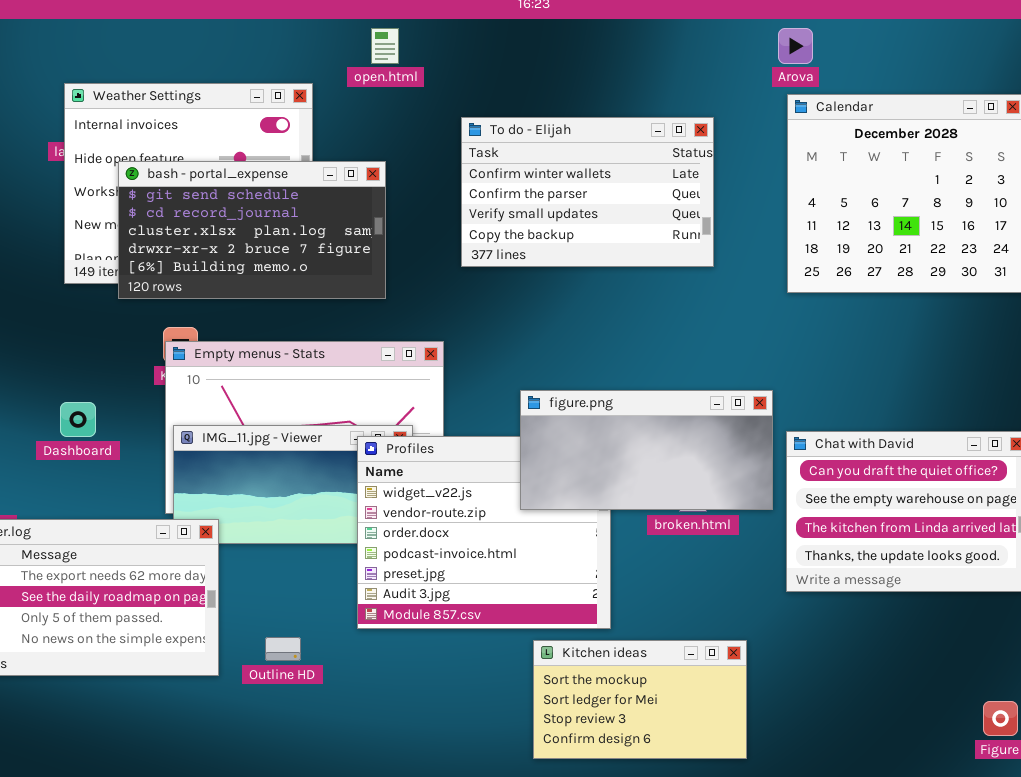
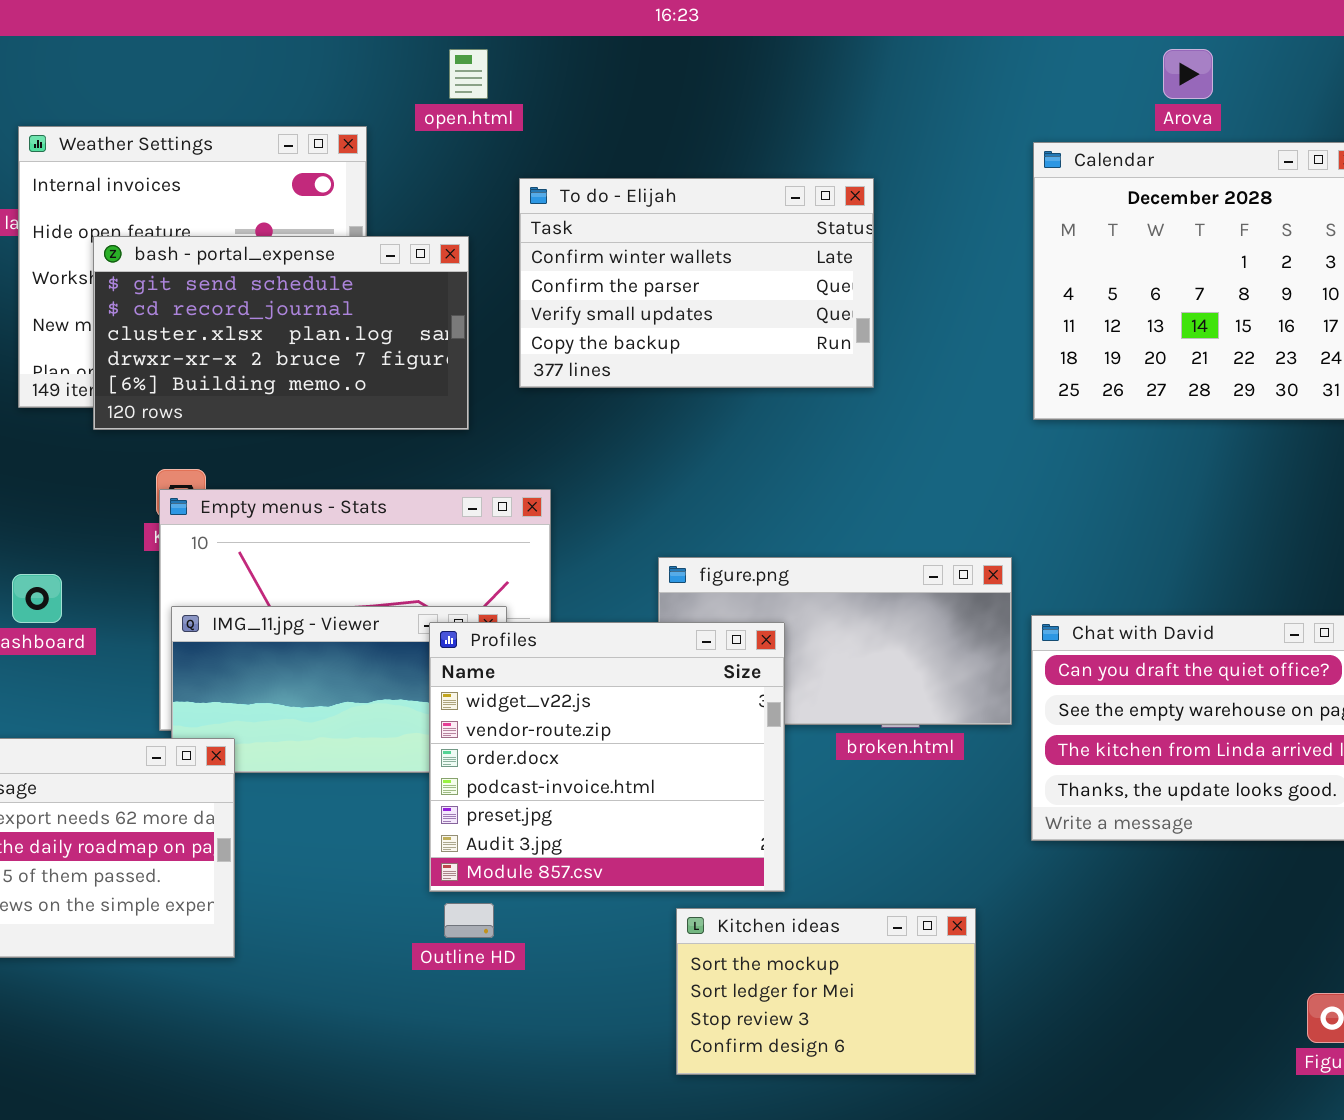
Arova: [778,28,813,64] -> [1163,49,1213,99], moved
To do - Elijah: [461,117,714,267] -> [519,178,874,388], moved
Profiles: [357,436,611,629] -> [429,622,785,892], raised
Outline HD: [265,637,301,661] -> [444,903,494,938], moved

